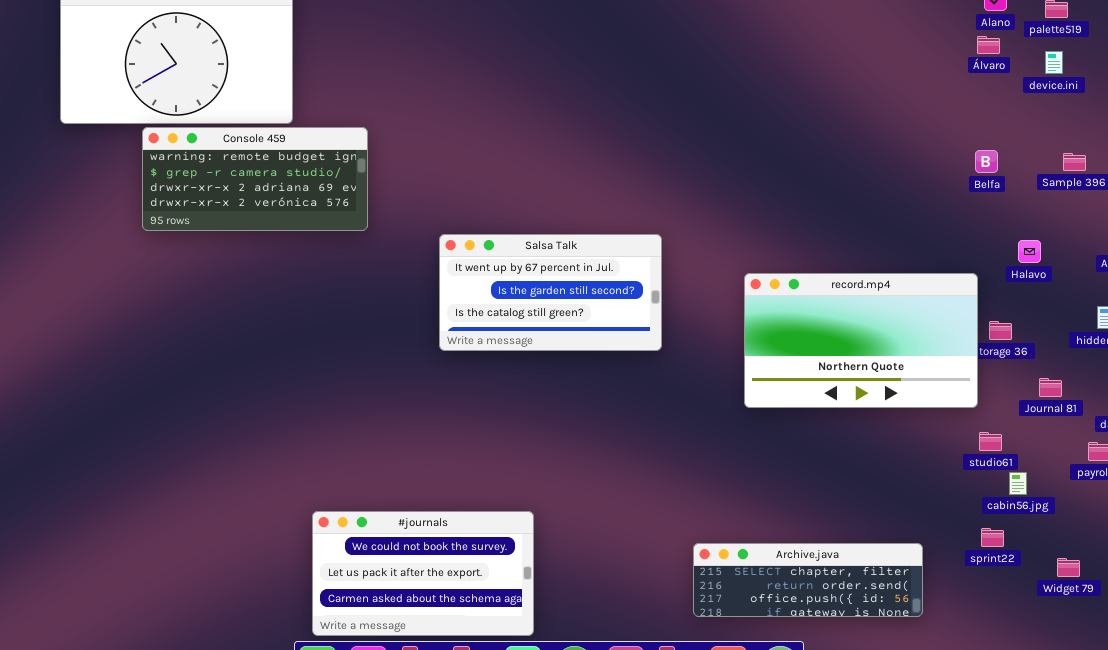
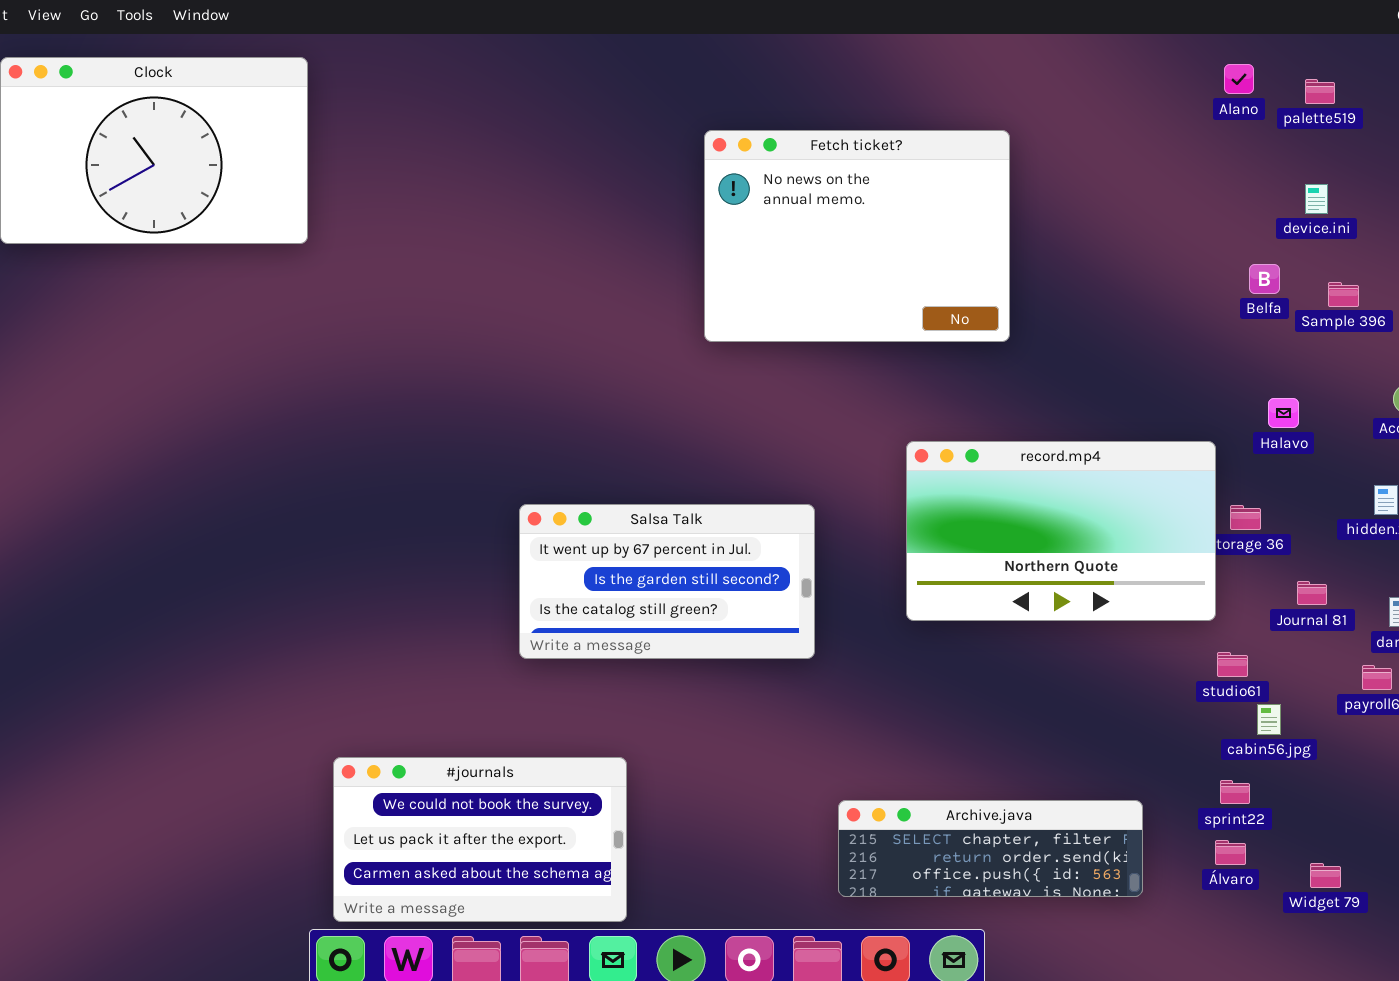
Álvaro: [977,36,1000,54] -> [1215,840,1246,865], moved
Fetch ticket?: none -> [704,130,1010,342], opened
device.ini: [1045,51,1063,74] -> [1305,184,1328,214], moved
Console 459: [142,127,368,231] -> none, closed
Belfa: [975,150,998,173] -> [1249,264,1280,294], moved
Salsa Talk: [439,234,662,351] -> [519,504,815,659], moved
Widget 79: [1057,558,1080,577] -> [1310,863,1341,888], moved

